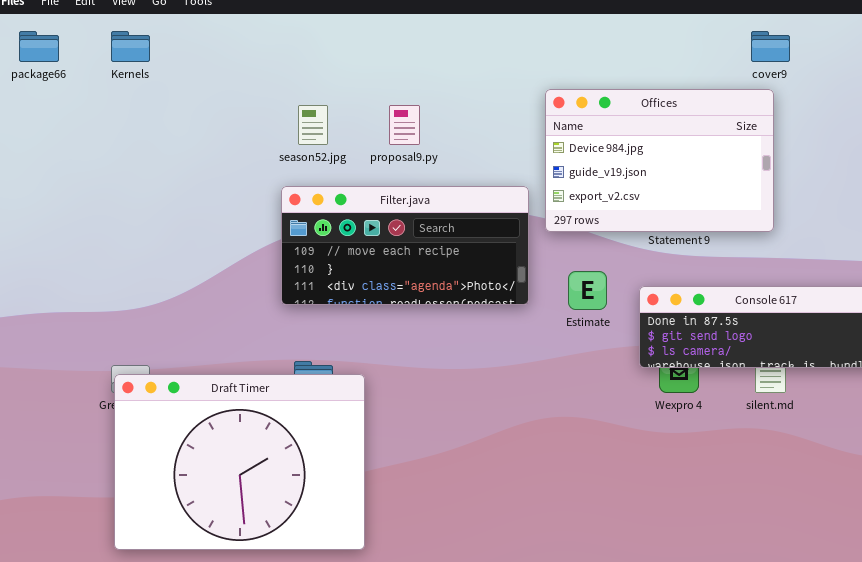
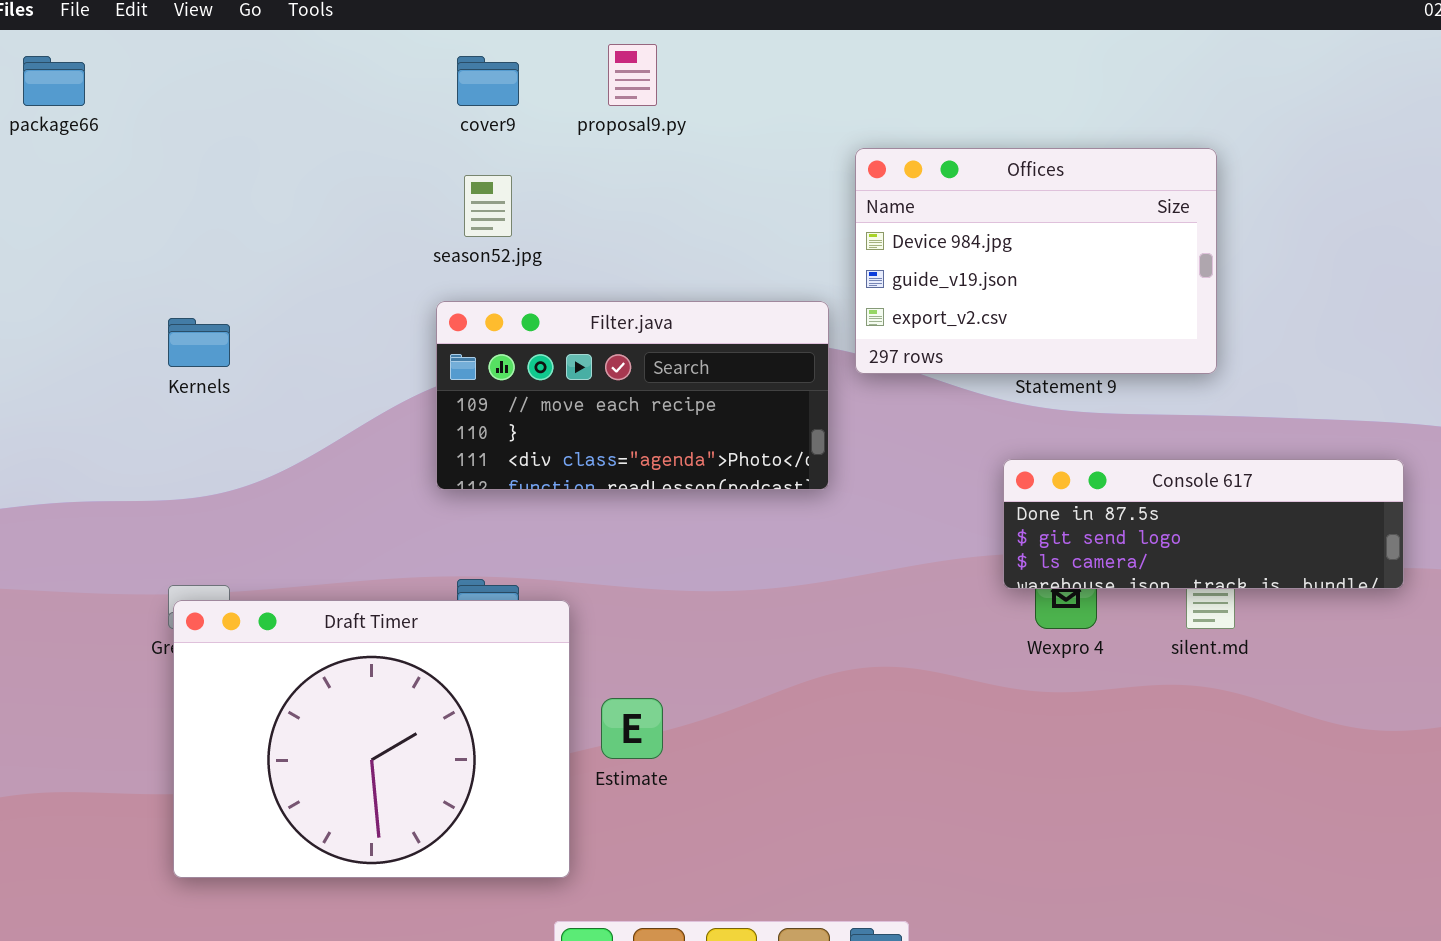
Kernels: [111,31,150,62] -> [168,318,230,367], moved
cover9: [751,31,790,62] -> [457,56,519,106], moved
proposal9.py: [389,105,420,145] -> [608,44,657,106], moved
Estimate: [568,271,607,310] -> [601,698,663,759], moved

